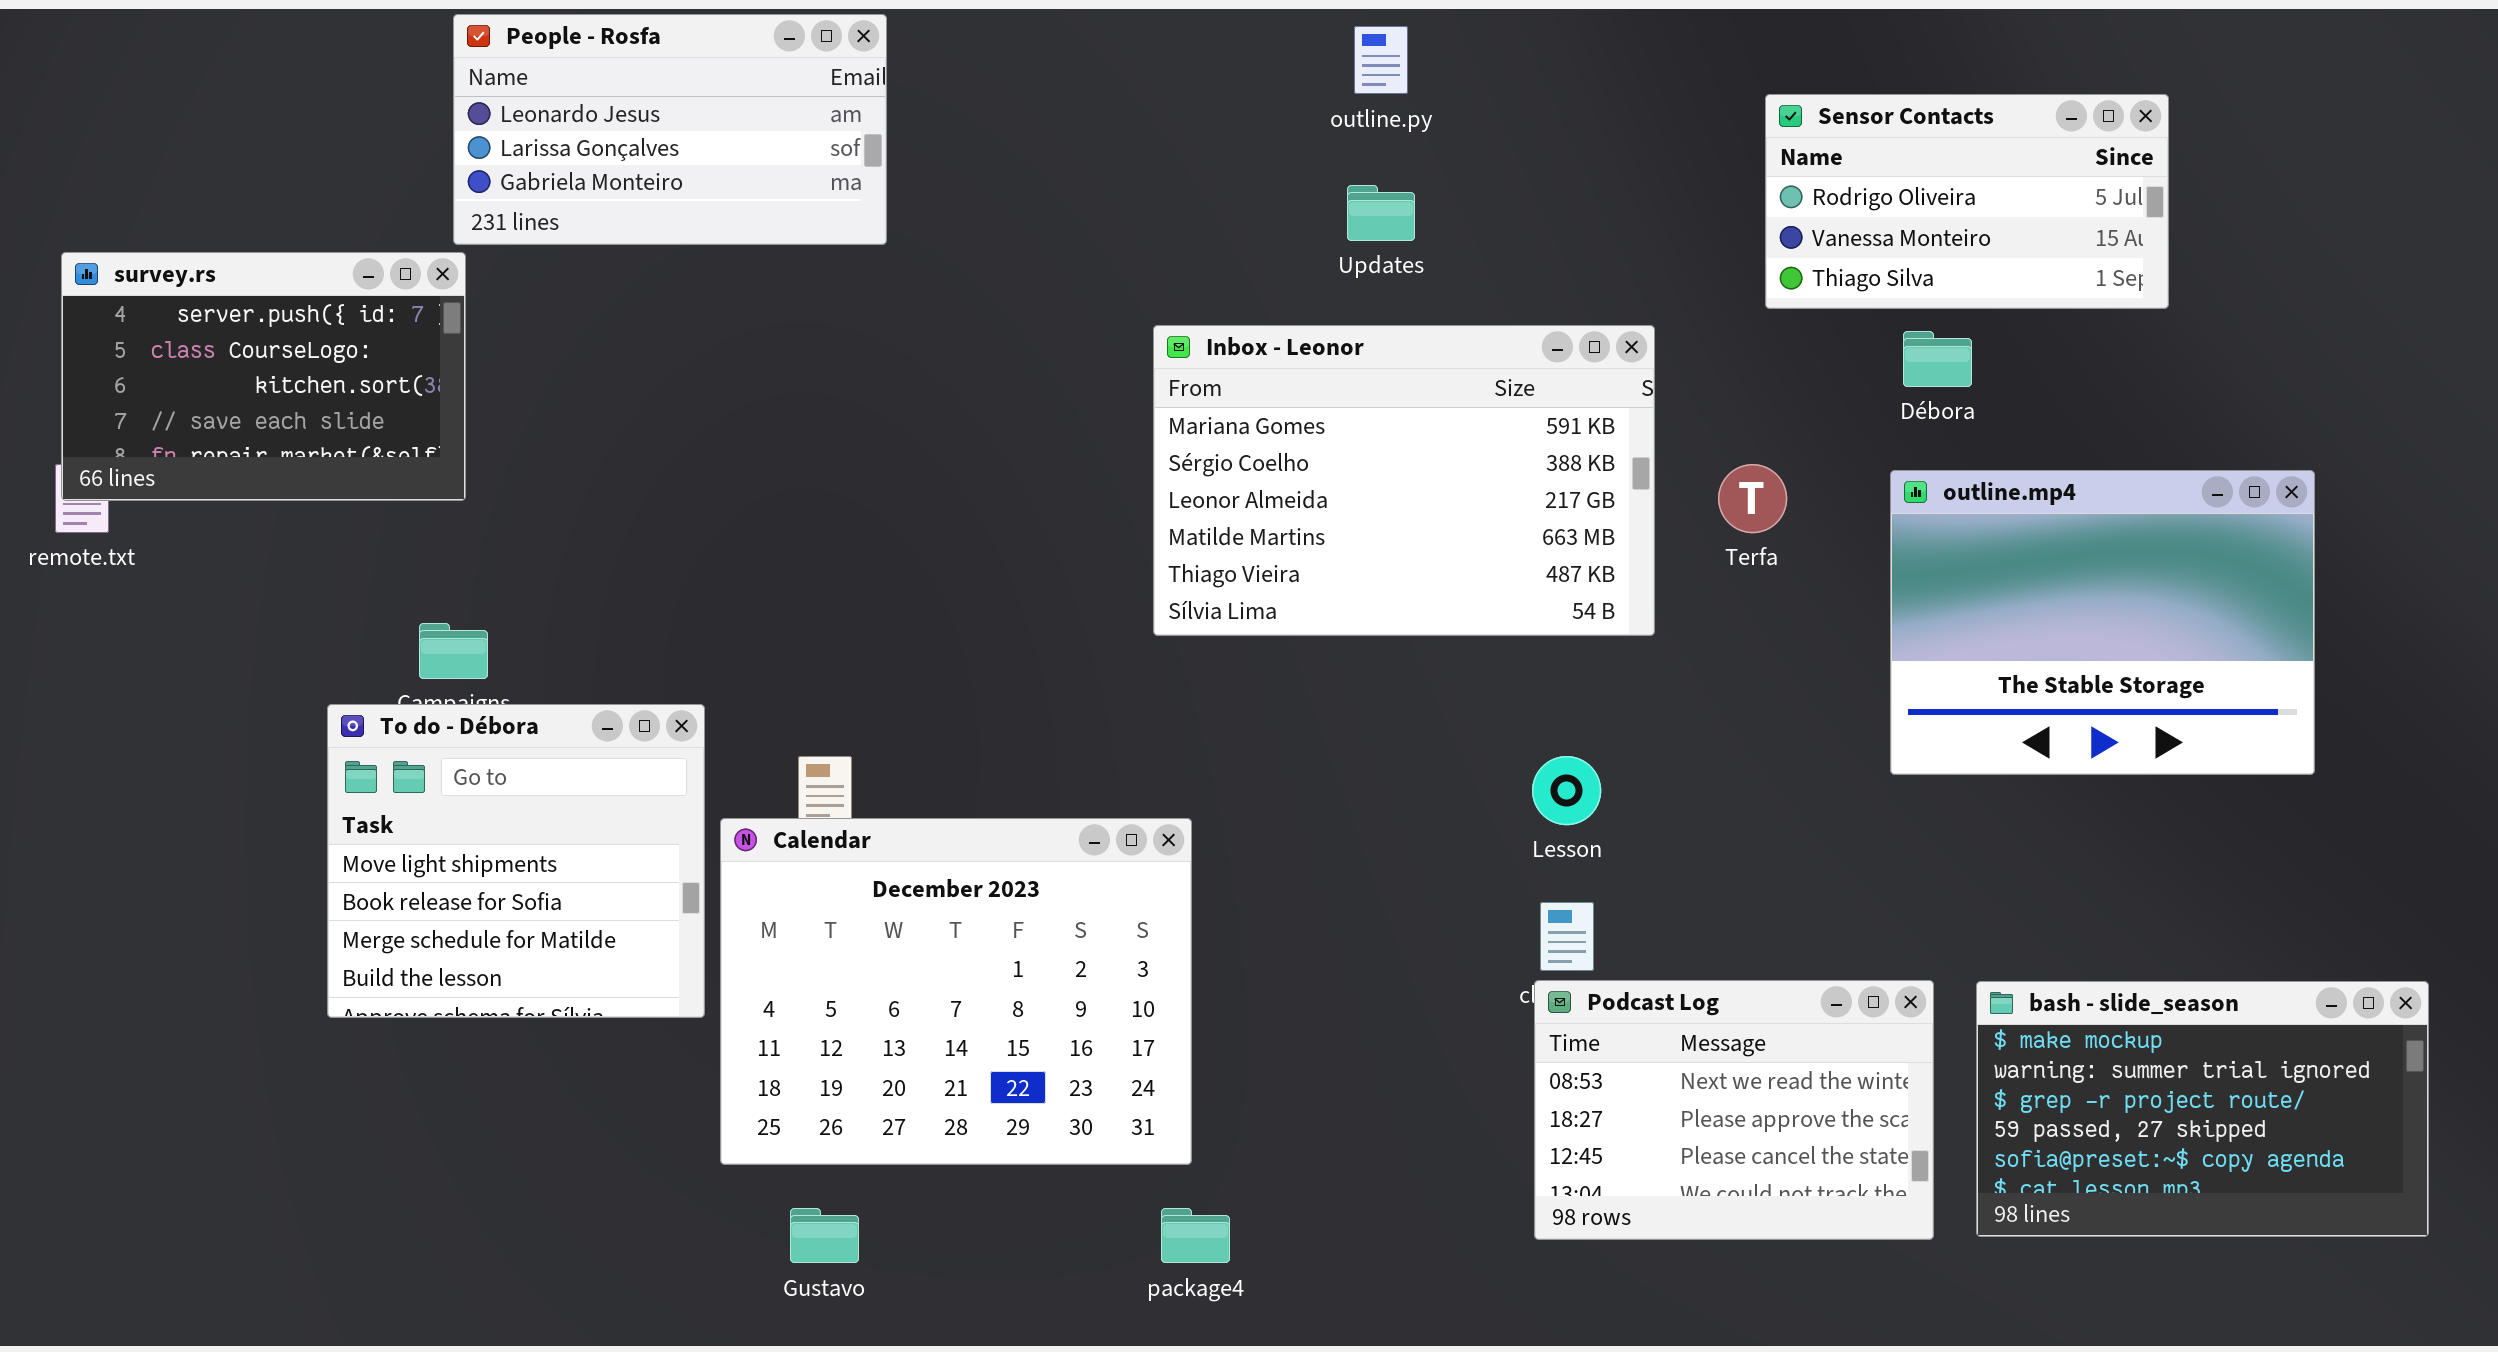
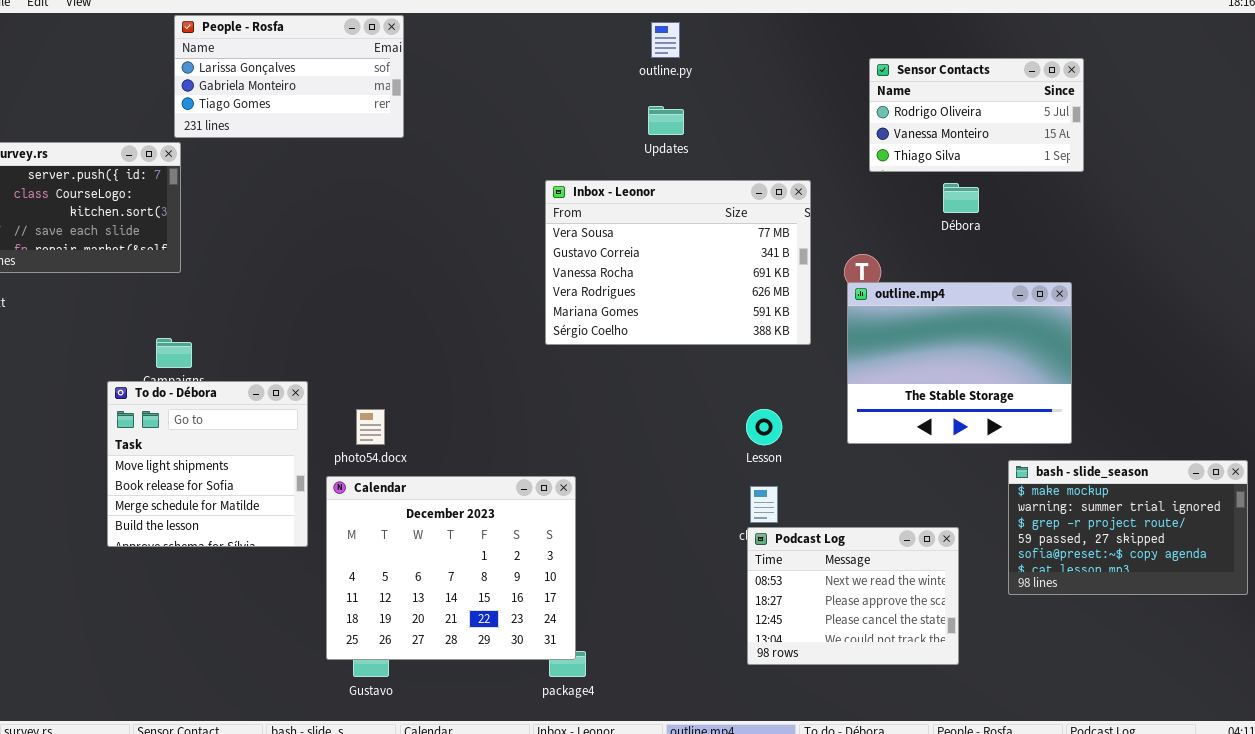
People - Rosfa: [453,14,887,245] -> [174,15,404,138], scrolled down 1 row
Inbox - Leonor: [1153,325,1655,636] -> [545,180,811,345], scrolled up 4 rows
outline.mp4: [1890,470,2315,775] -> [847,282,1072,444], moved
Calendar: [720,818,1192,1165] -> [326,476,576,660], moved
bash - slide_season: [1976,981,2429,1237] -> [1008,460,1248,595], moved

